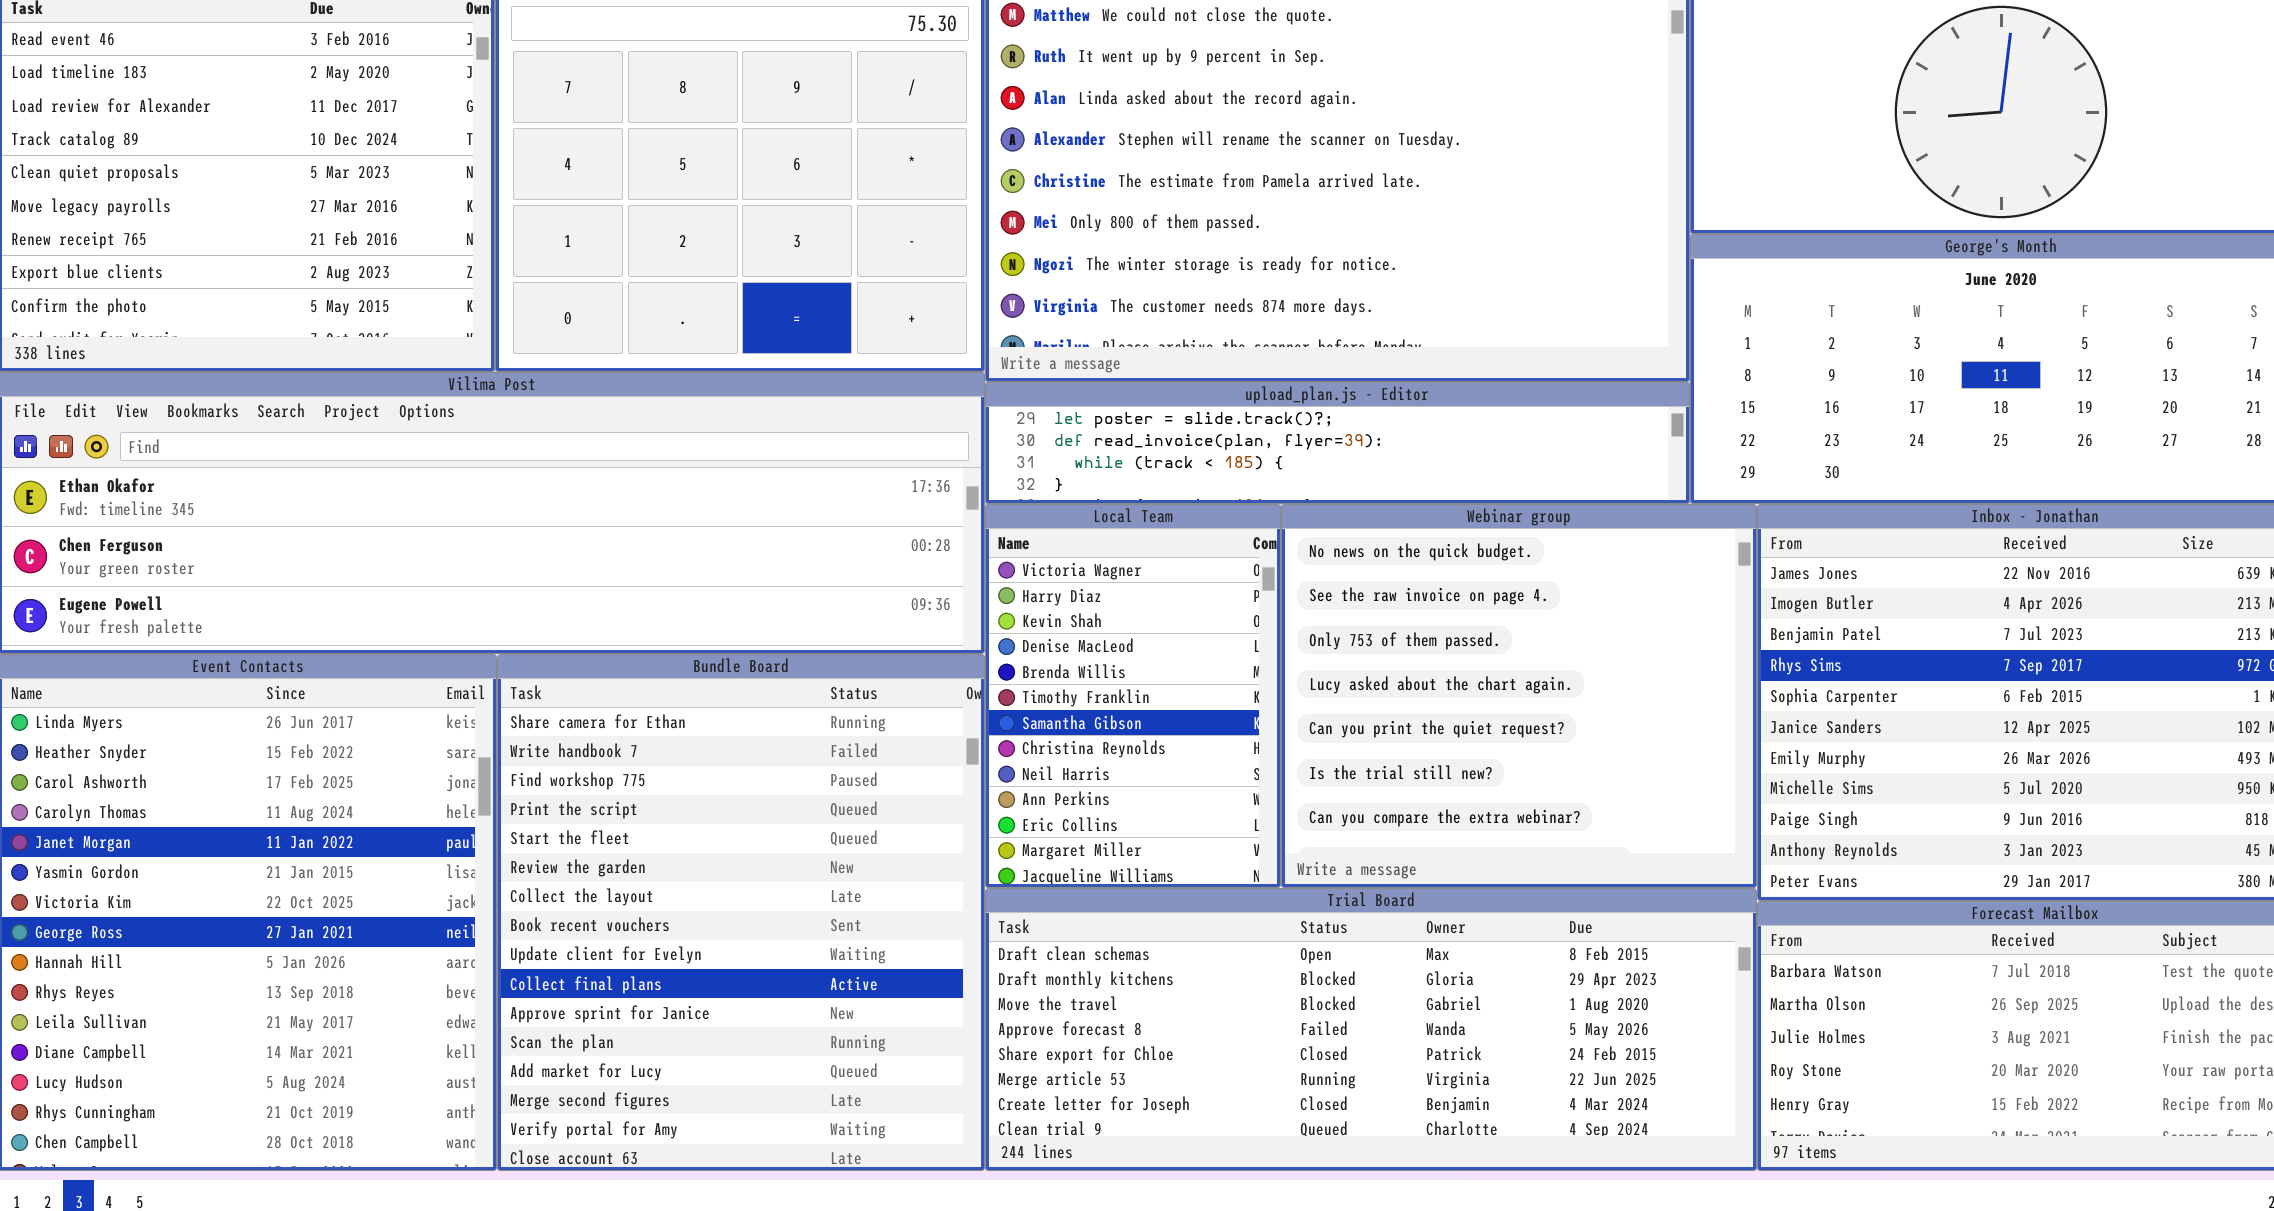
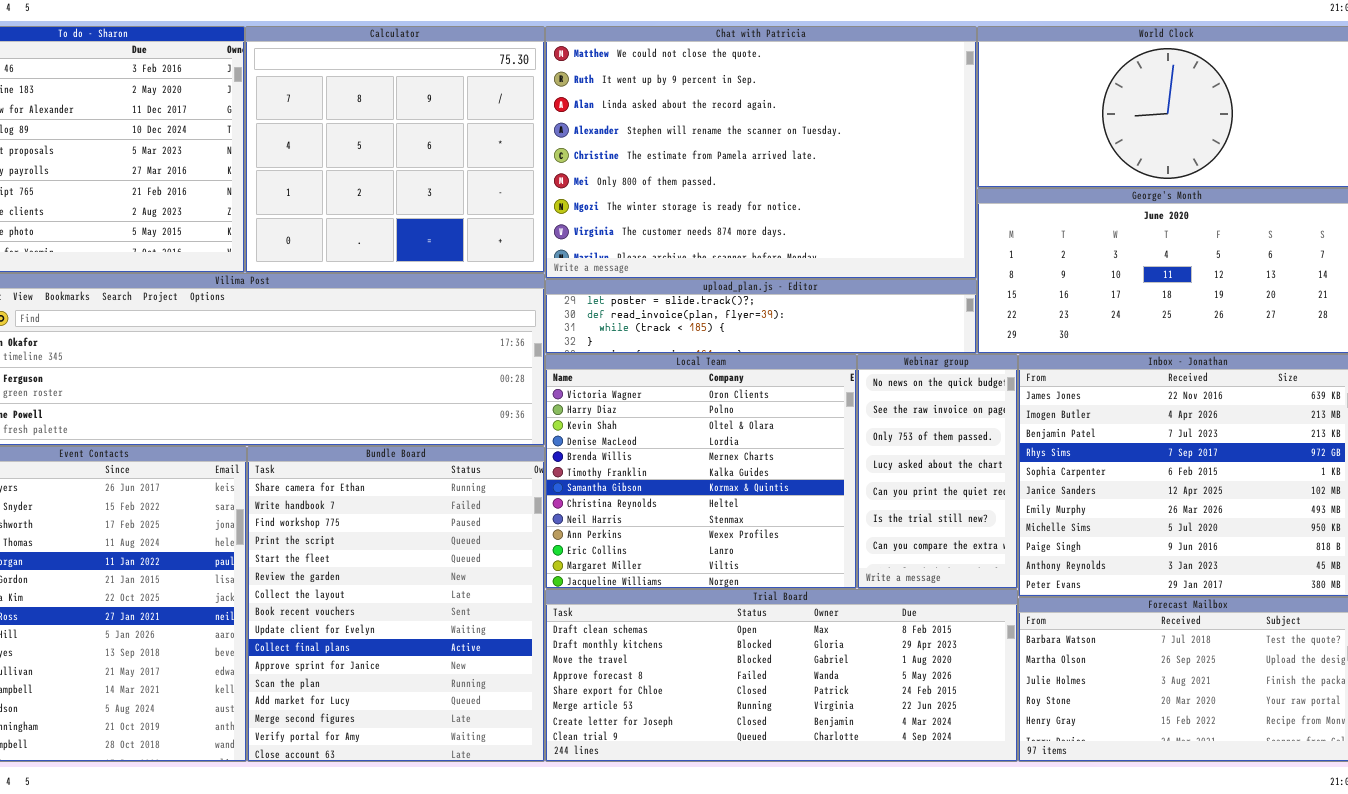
Local Team: [985,504,1281,888] -> [545,354,857,589], resized
Webinar group: [1281,504,1757,888] -> [857,354,1018,589], resized

